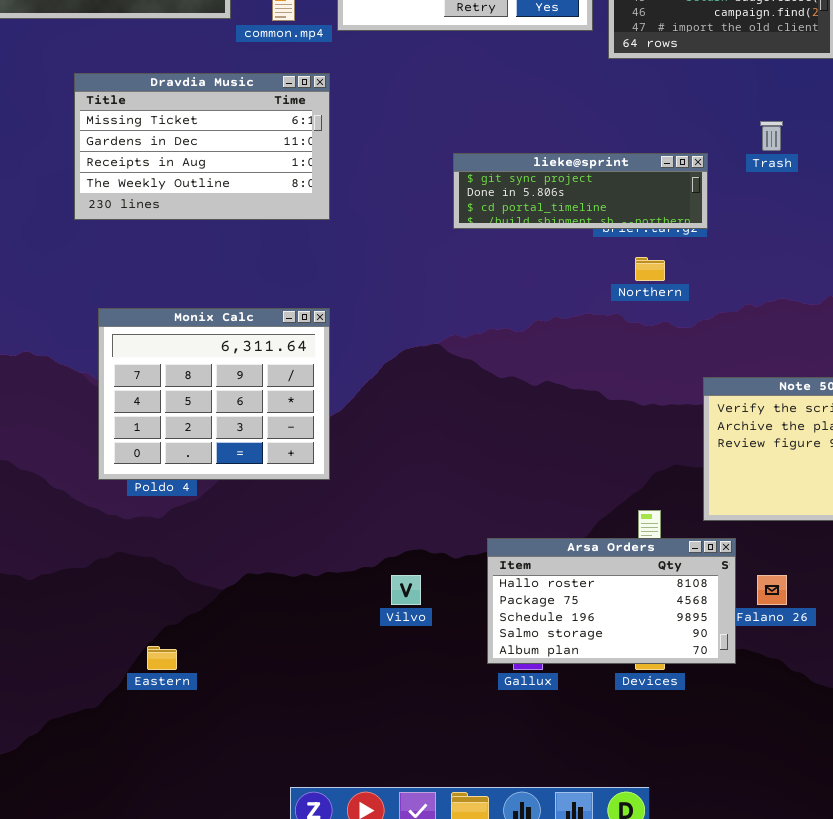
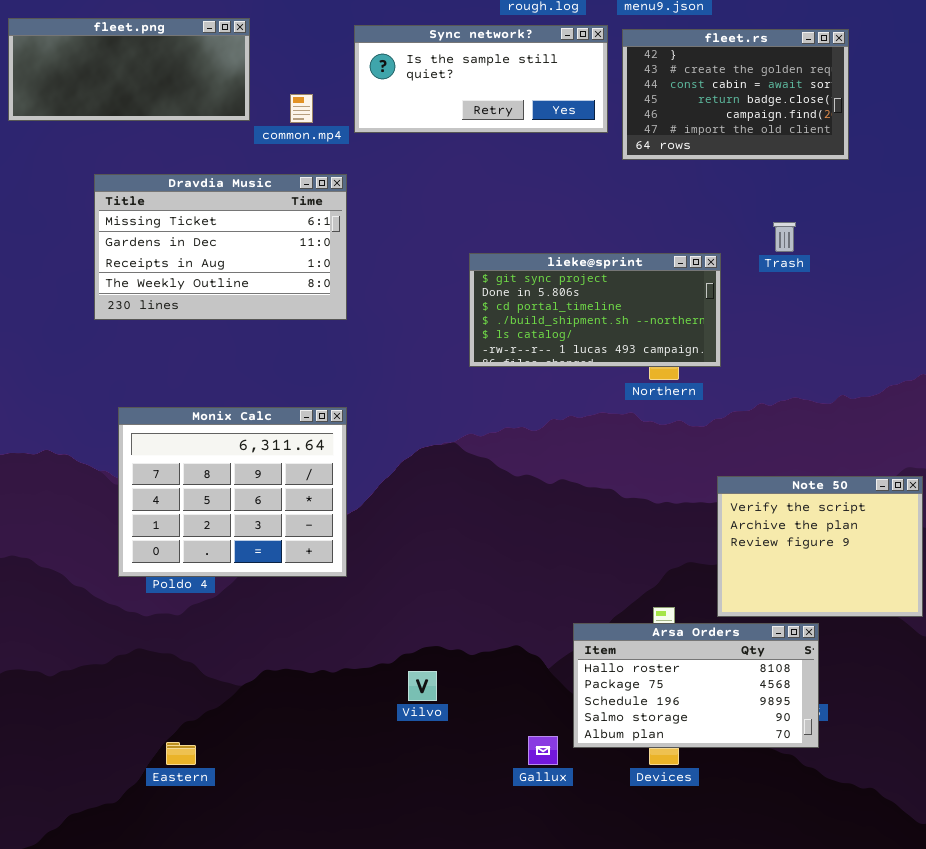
lieke@sprint: [453,153,708,229] -> [469,253,721,367], resized
Arsa Orders: [487,538,736,664] -> [573,623,819,748], moved

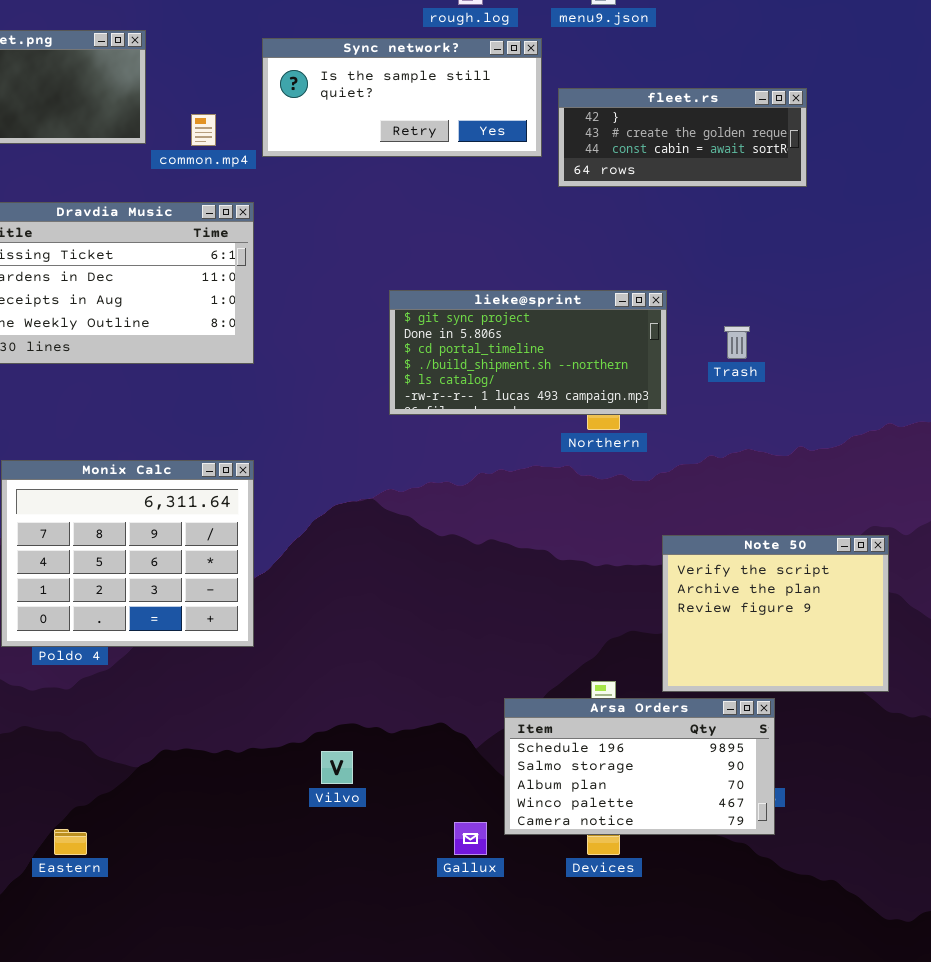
fleet.rs: [622,29,849,160] -> [558,88,807,187], resized
Trash: [773,222,796,252] -> [724,326,750,359], moved
Arsa Orders: [573,623,819,748] -> [504,698,775,835], scrolled down 2 rows

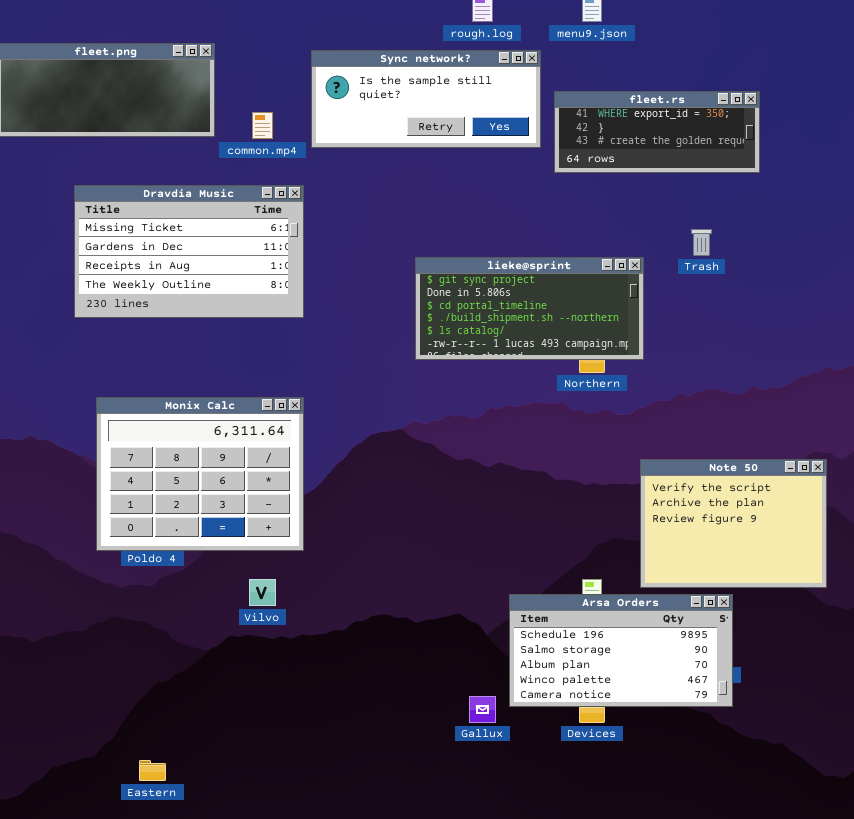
fleet.rs: [558,88,807,187] -> [554,91,760,173], scrolled up 1 row
Trash: [724,326,750,359] -> [691,229,712,256], moved
Vilvo: [321,751,353,784] -> [249,579,276,606], moved
Eastern: [54,829,87,855] -> [139,760,166,781], moved

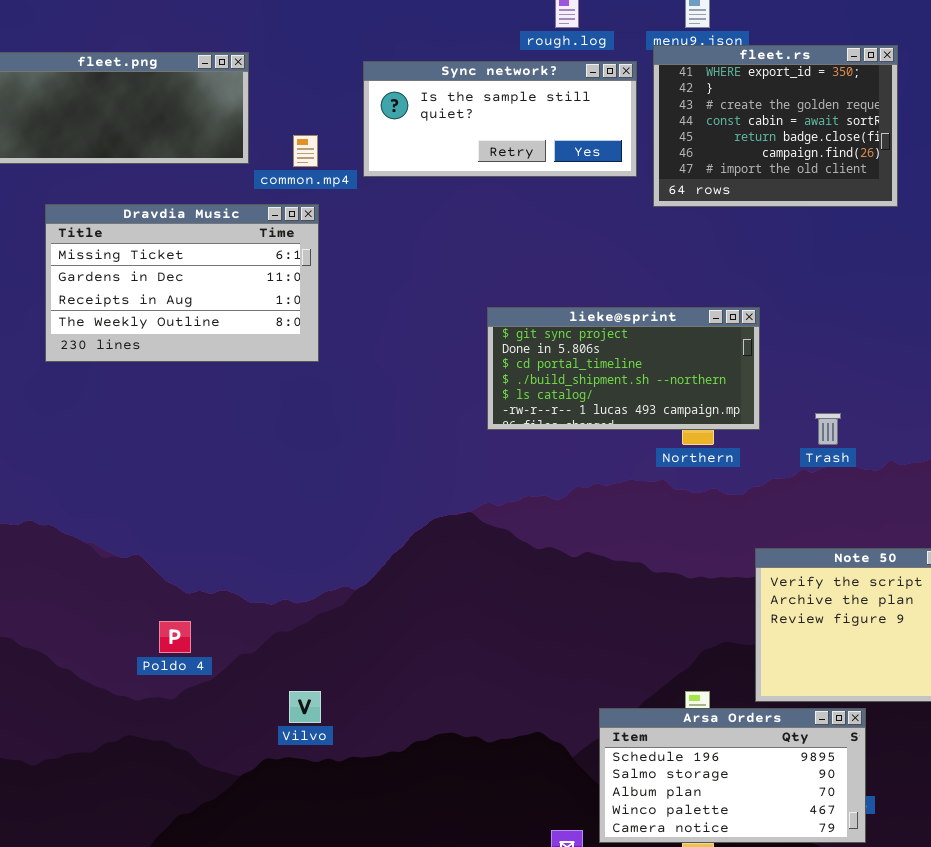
fleet.rs: [554,91,760,173] -> [653,45,898,207], resized
Dravdia Music: [74,185,304,318] -> [45,204,319,362], moved
Trash: [691,229,712,256] -> [815,413,841,445], moved
Monix Calc: [96,397,304,551] -> none, closed

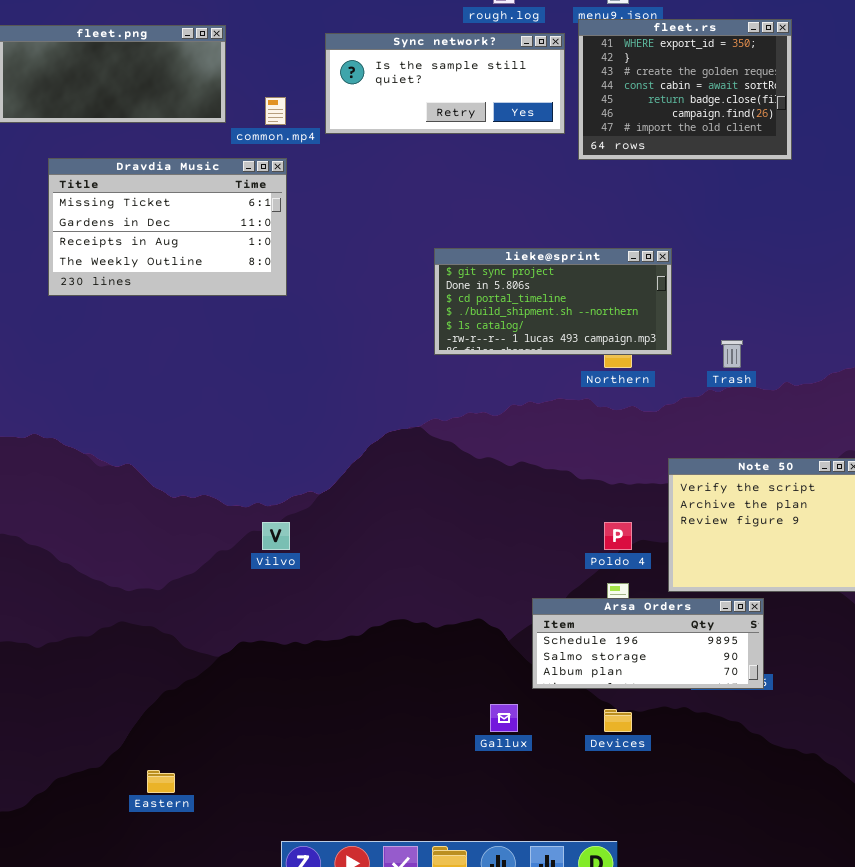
Poldo 4: [159,621,191,653] -> [604,522,632,550], moved
Vilvo: [289,691,321,723] -> [262,522,290,550], moved
Arsa Orders: [599,708,866,843] -> [532,598,764,689], resized

